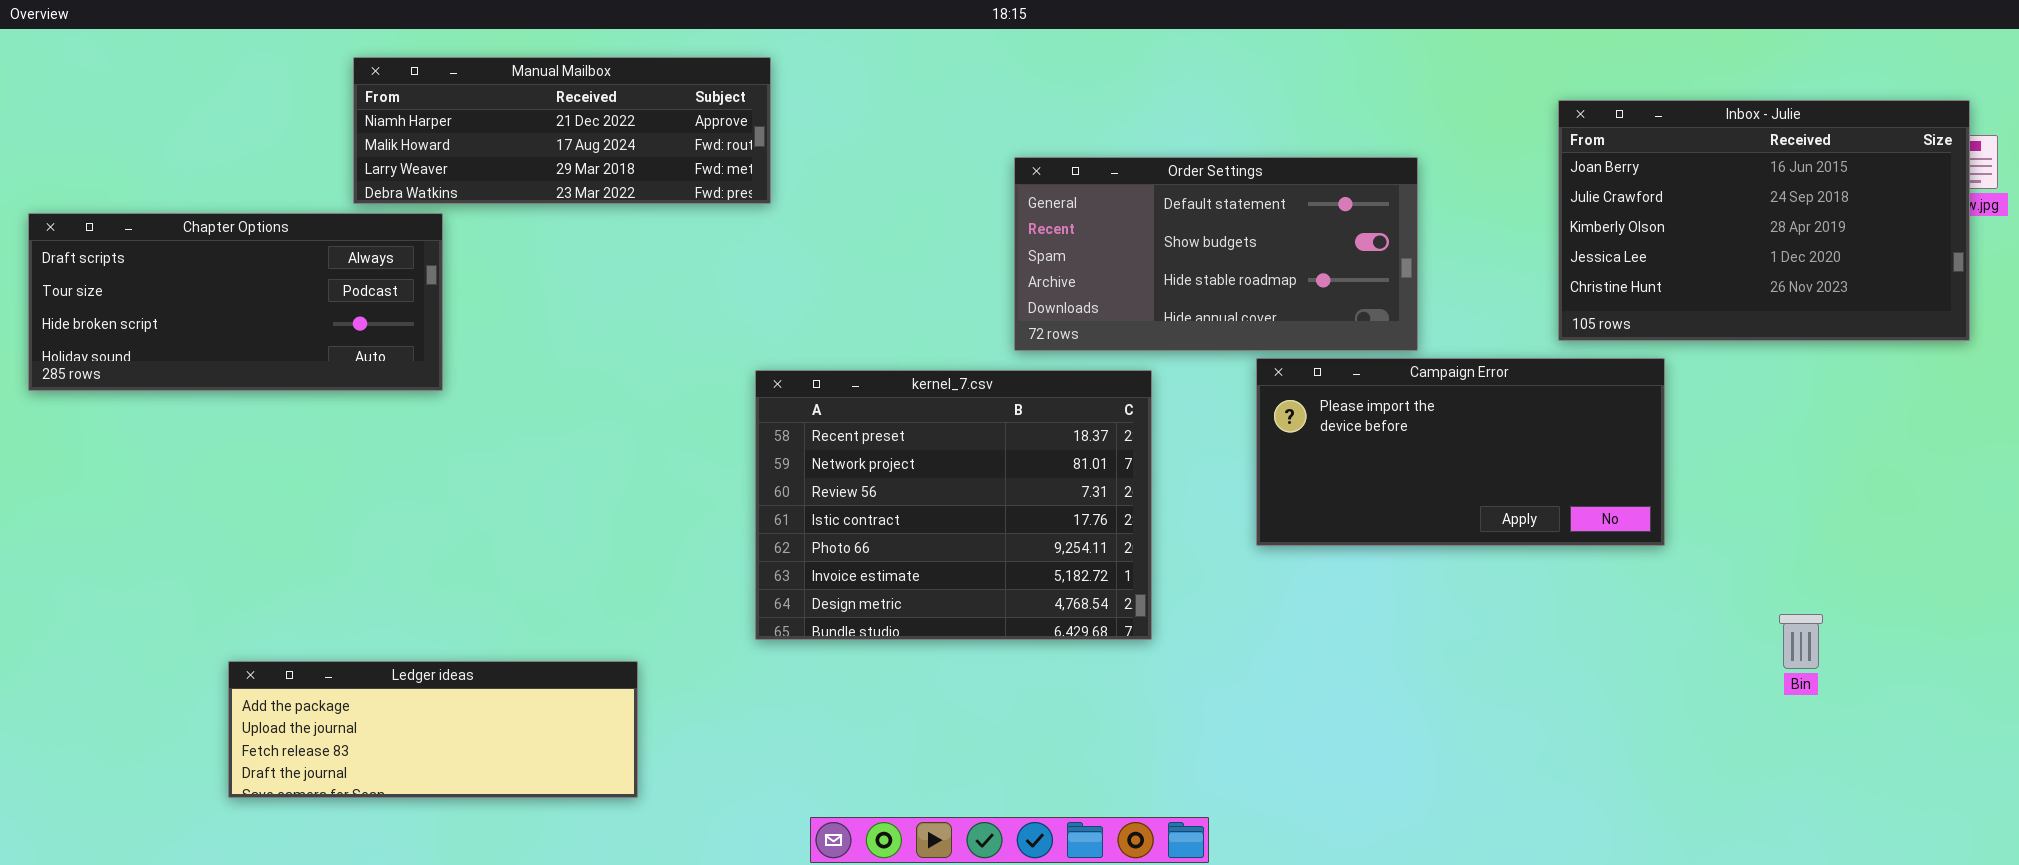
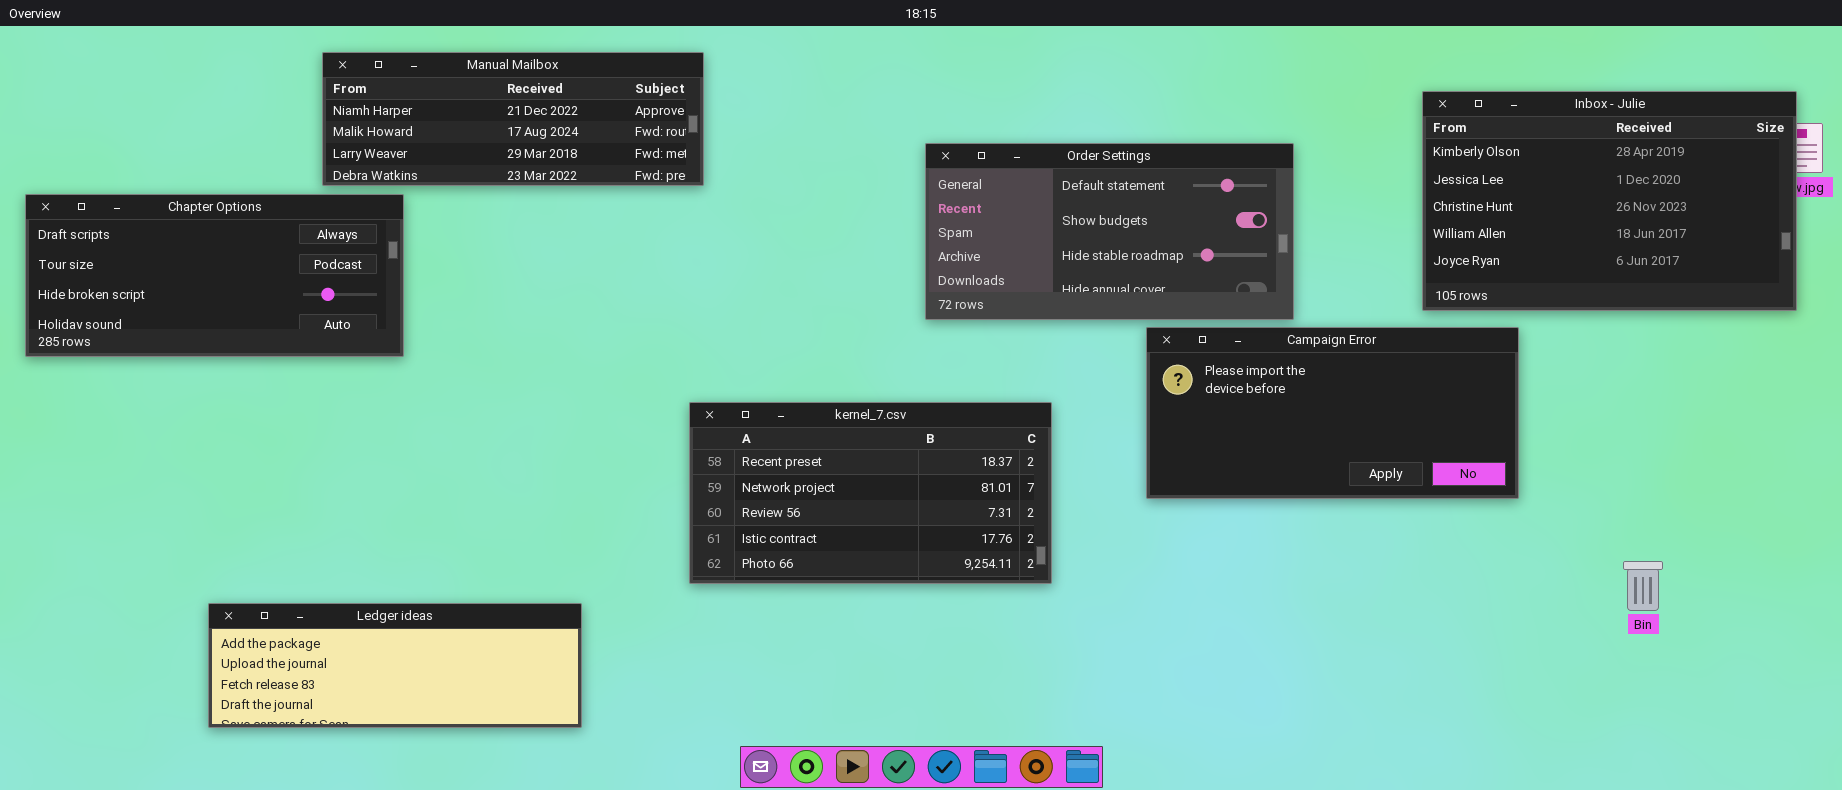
Inbox - Julie: [1558,100,1970,341] -> [1422,91,1797,311], scrolled down 2 rows
kernel_7.csv: [755,370,1152,640] -> [689,402,1052,584], resized

